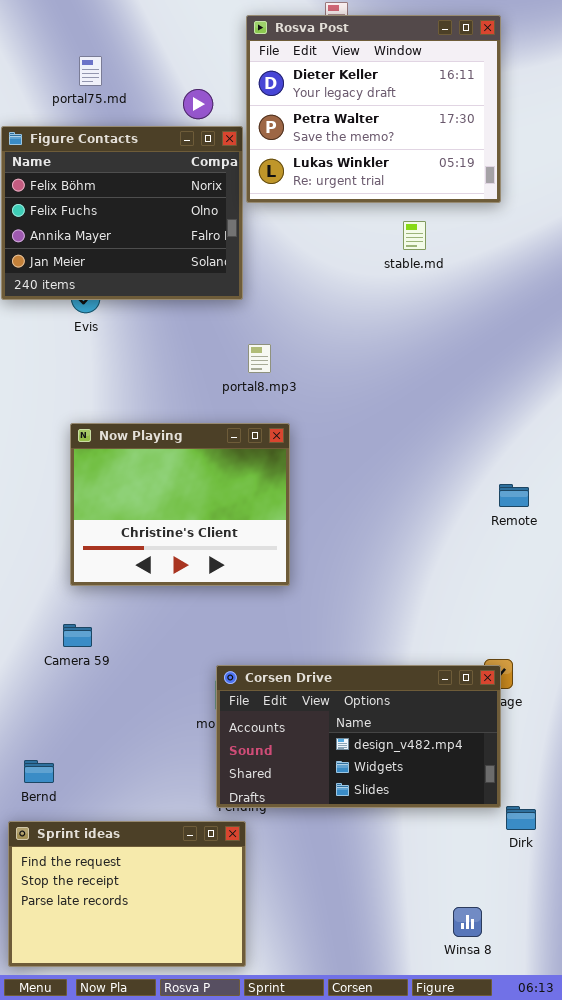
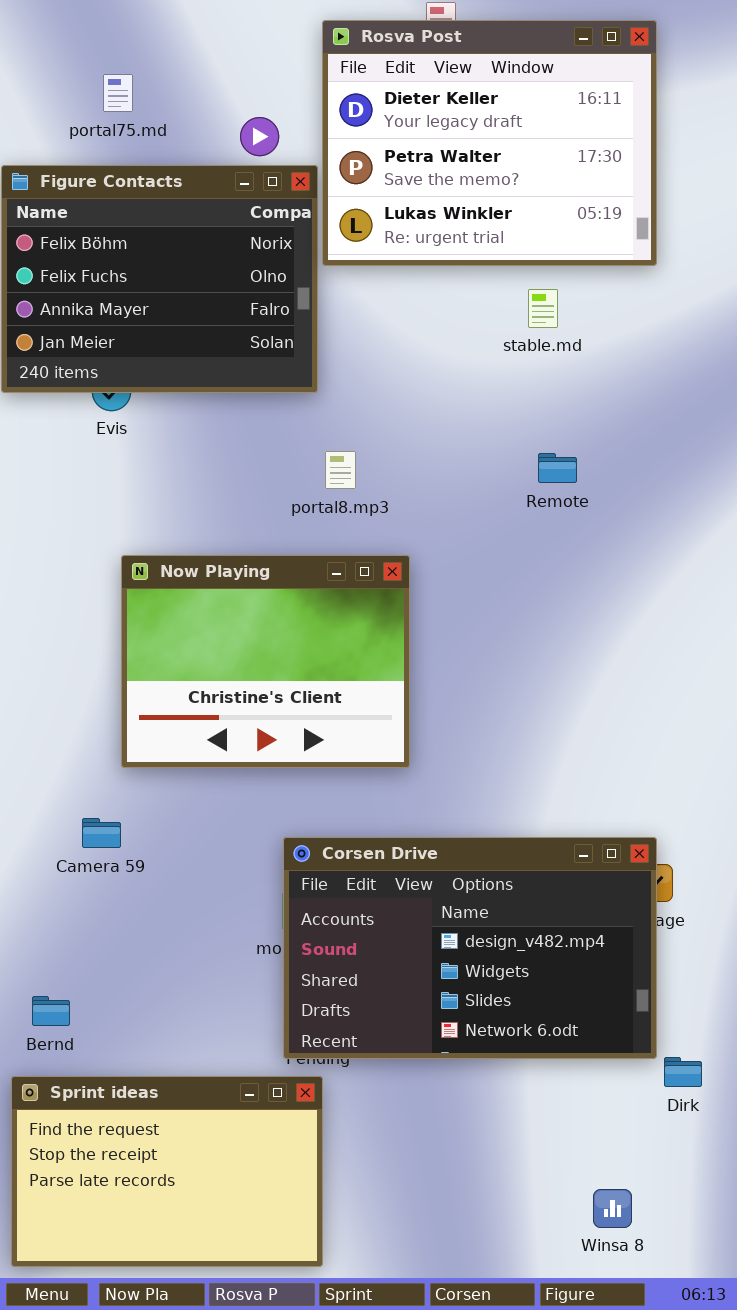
Now Playing: [70,423,290,586] -> [121,555,410,768], moved
Remote: [499,484,529,507] -> [538,453,577,483], moved
Corsen Drive: [216,665,501,808] -> [283,837,657,1059], resized

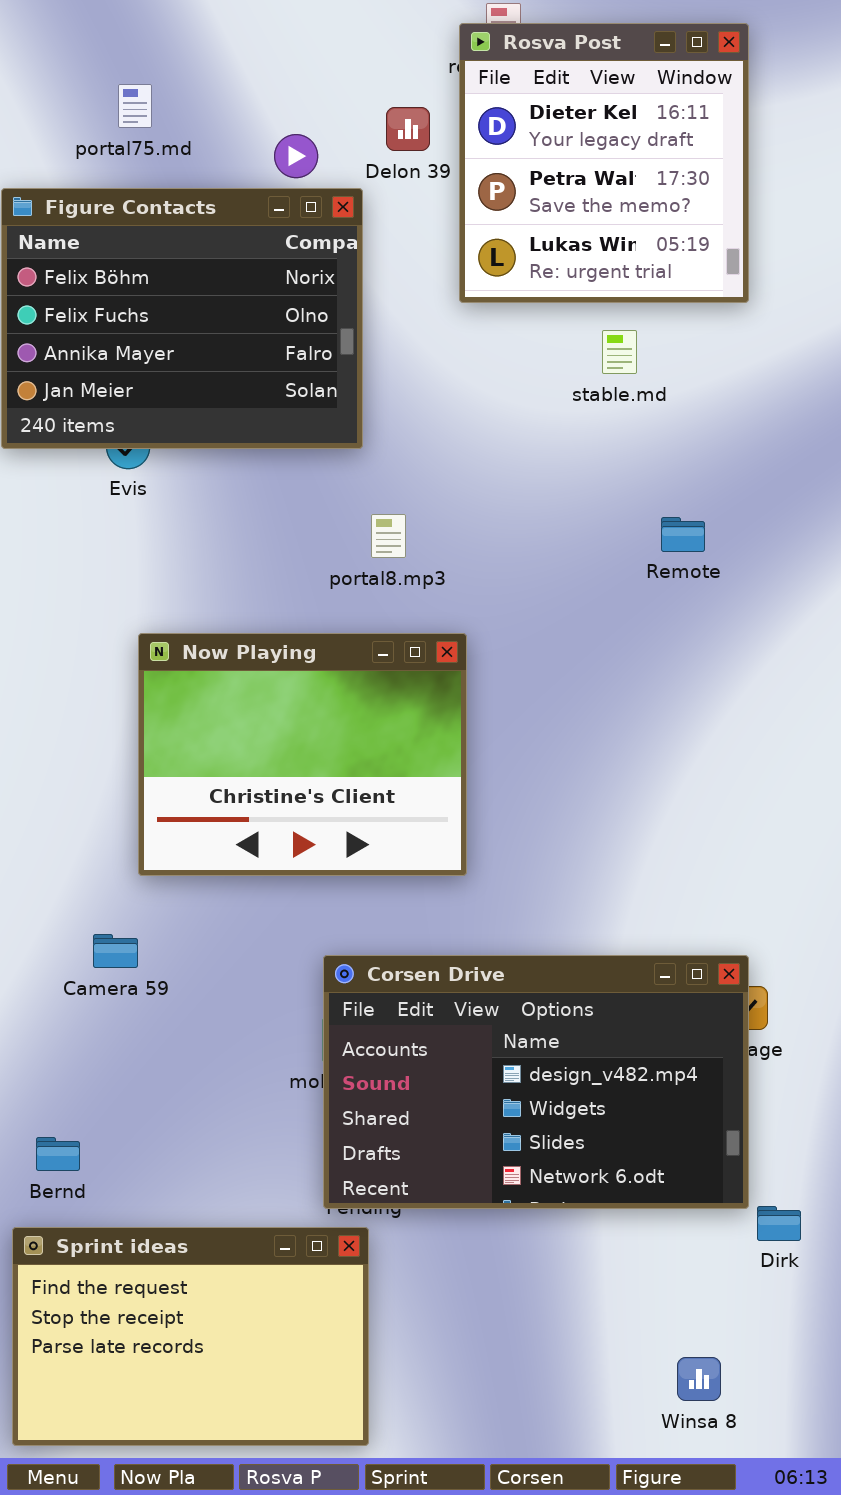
Rosva Post: [322,20,657,266] -> [459,23,749,303], resized
Remote: [538,453,577,483] -> [661,517,705,552], moved

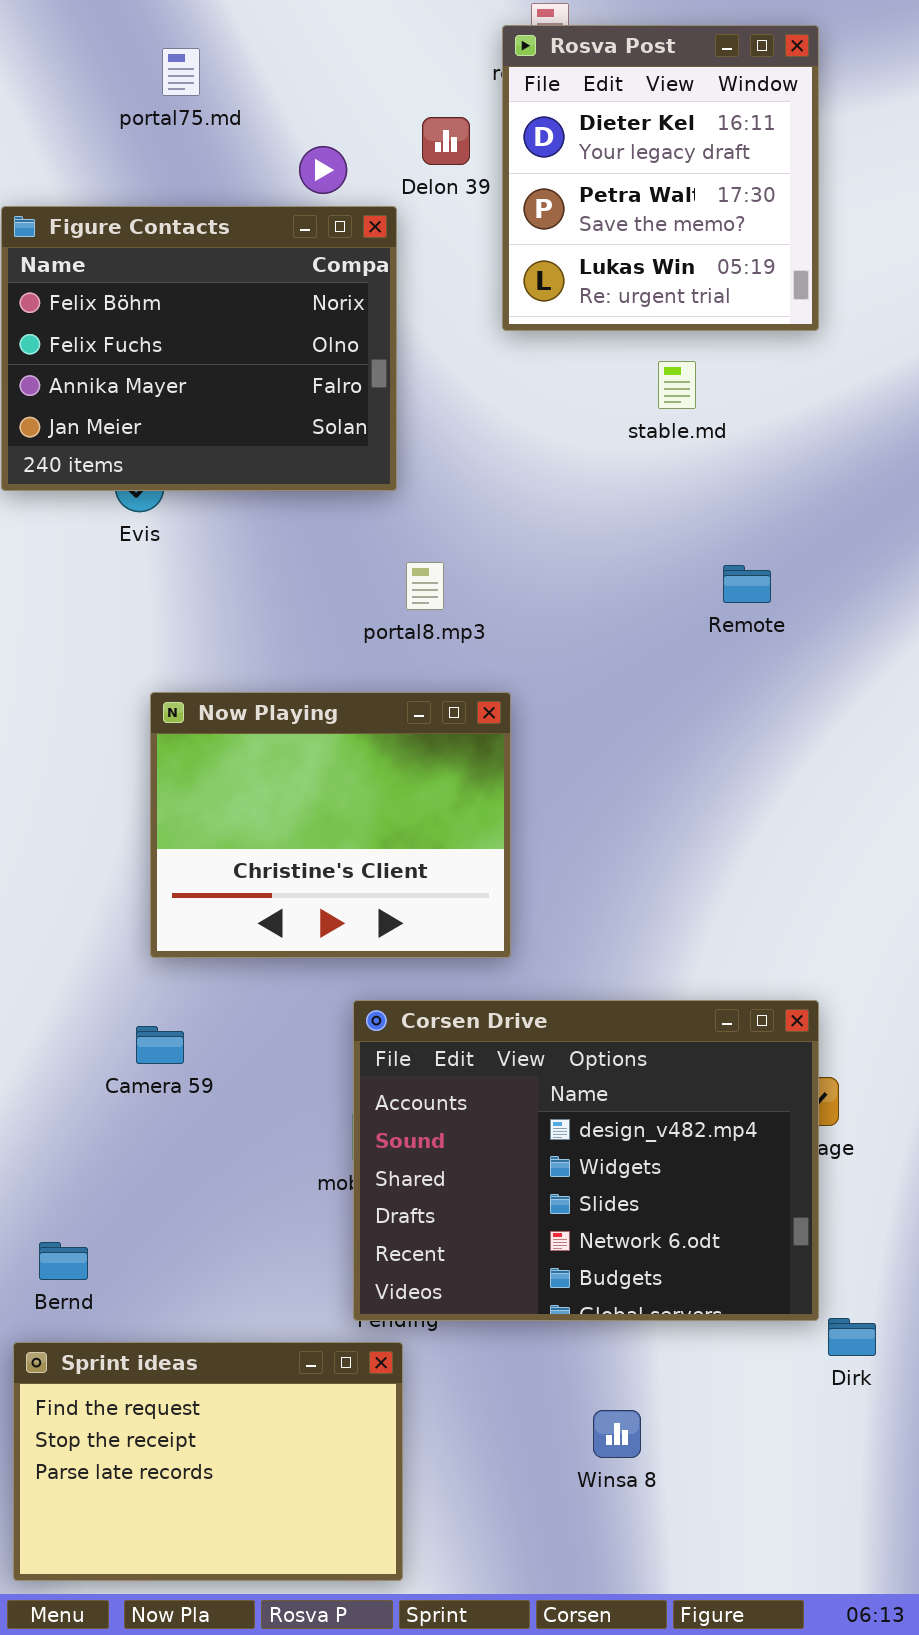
portal75.md: [118,84,152,128] -> [162,48,200,96], moved
Camera 59: [93,934,138,968] -> [136,1026,184,1064], moved
Corsen Drive: [323,955,749,1209] -> [353,1000,819,1321], resized
Winsa 8: [677,1357,721,1401] -> [593,1410,641,1458], moved

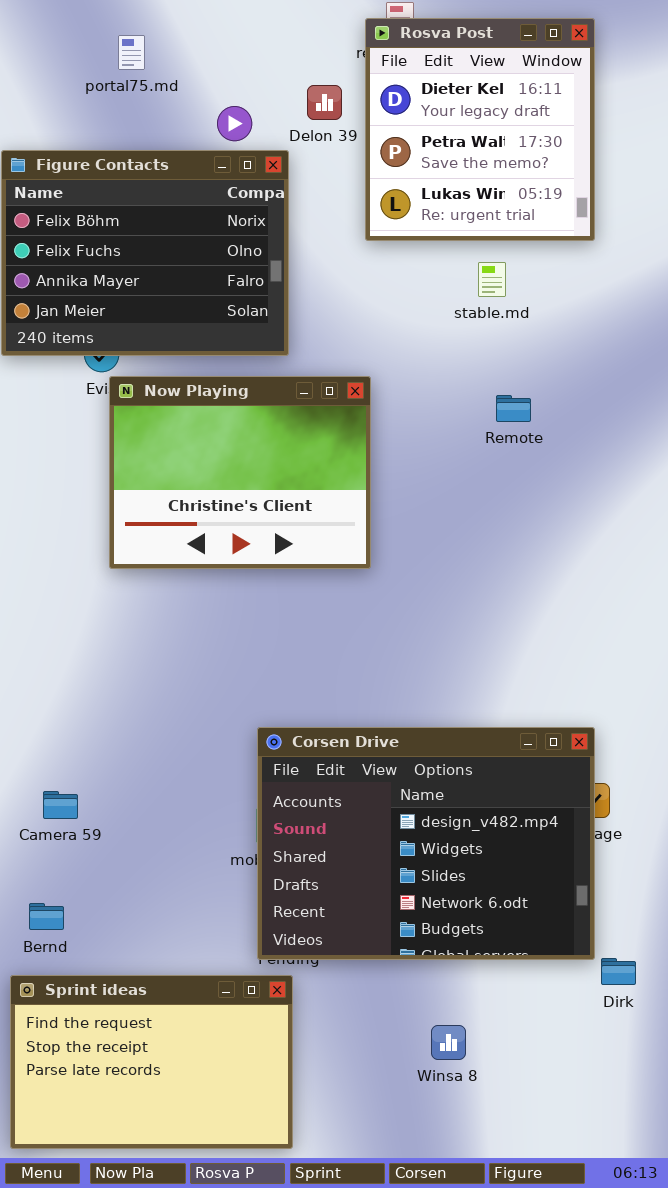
Remote: [723,565,771,603] -> [496,395,531,422], moved
Now Playing: [150,692,511,958] -> [109,376,371,569], moved
Camera 59: [136,1026,184,1064] -> [43,791,78,819], moved

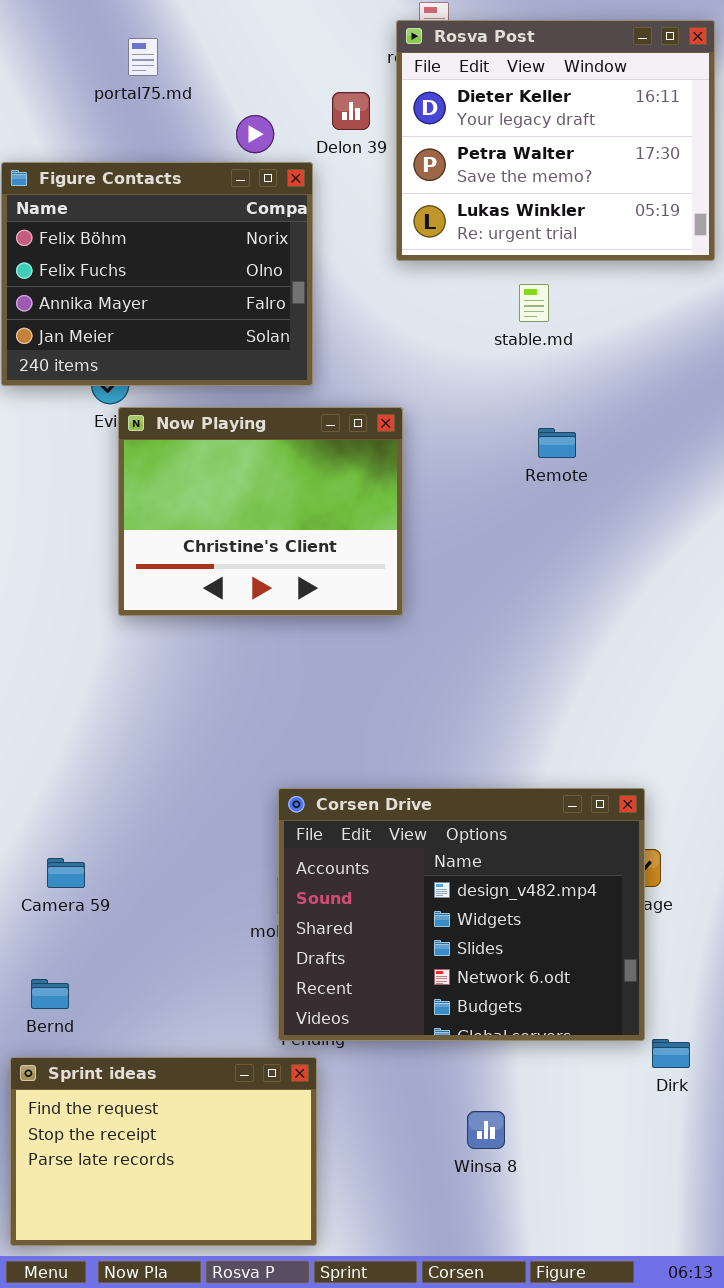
Rosva Post: [365,18,595,241] -> [396,20,715,261], resized

